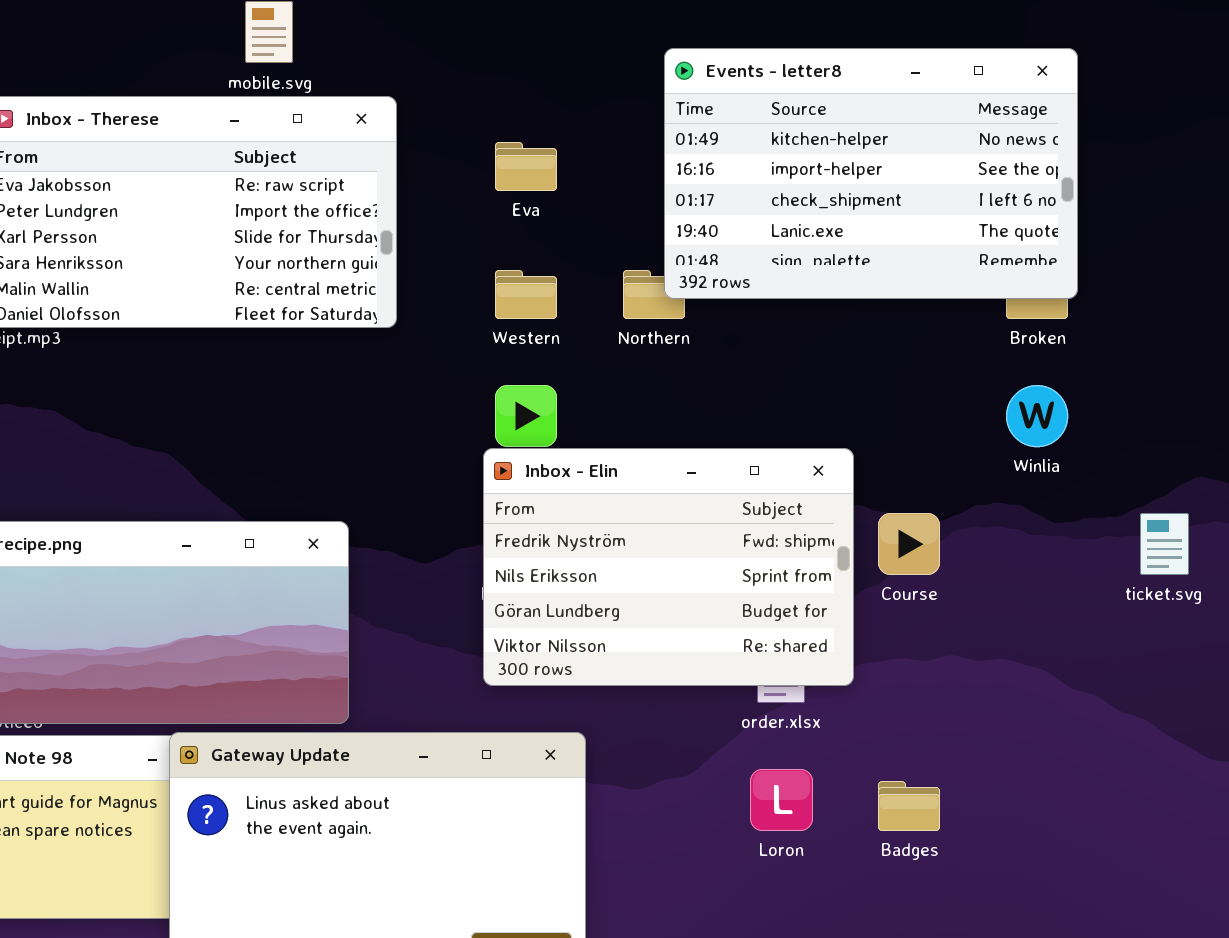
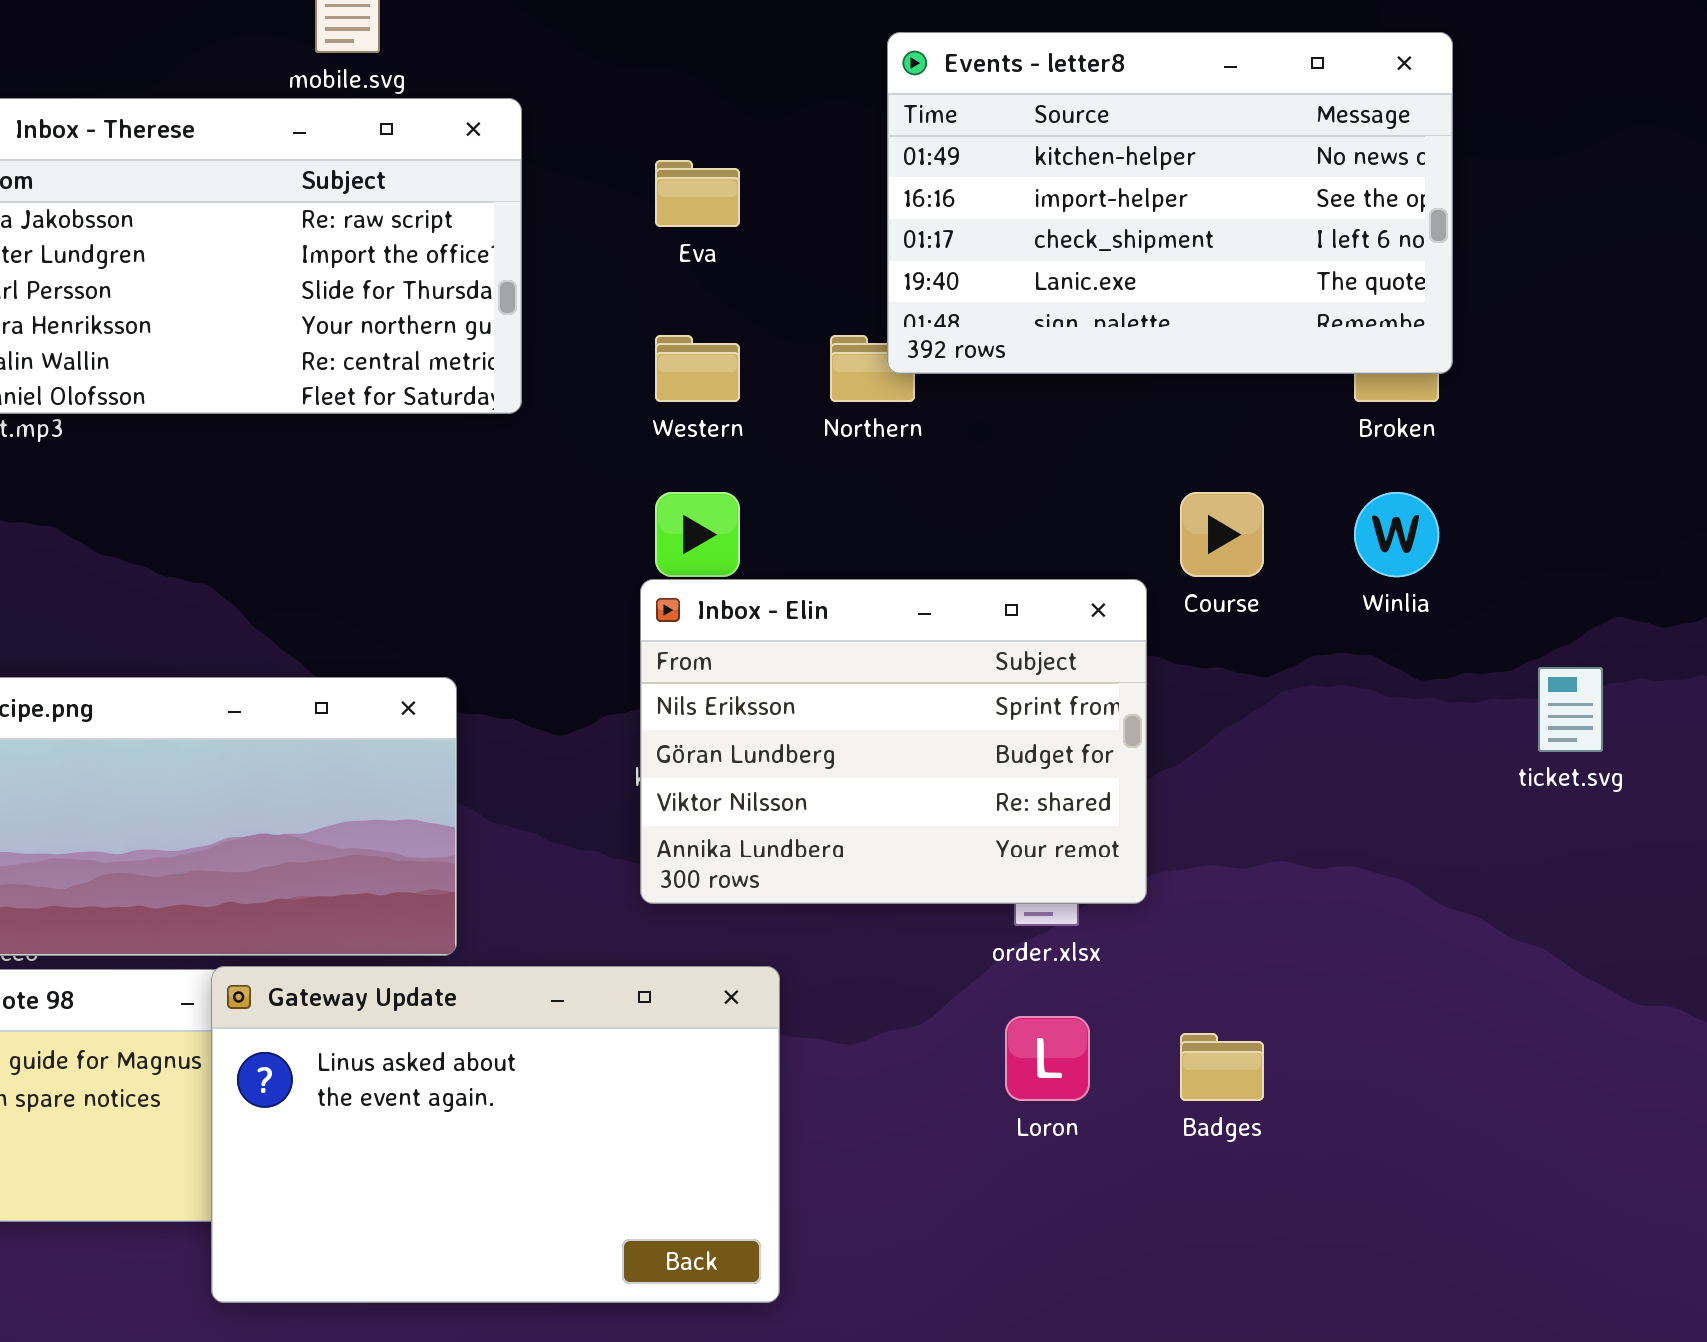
Inbox - Elin: [483,448,854,686] -> [640,579,1147,904], scrolled down 1 row
Course: [878,513,940,575] -> [1180,492,1264,577], moved

